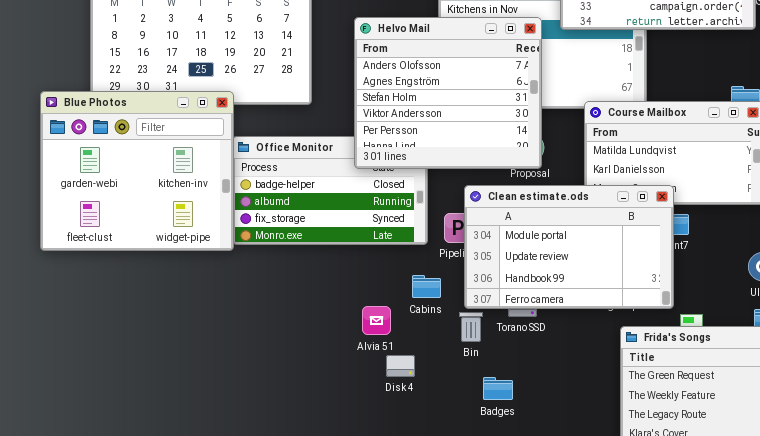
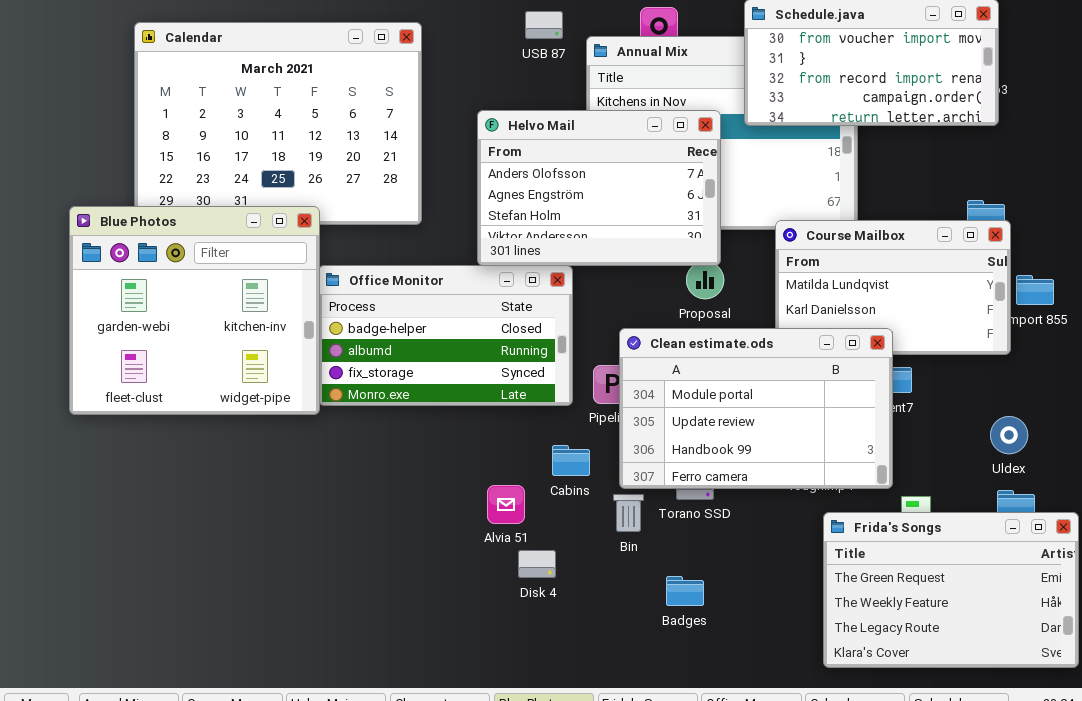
Helvo Mail: [354,17,542,169] -> [477,110,721,266], resized
Badges: [483,377,513,400] -> [666,576,704,606], moved

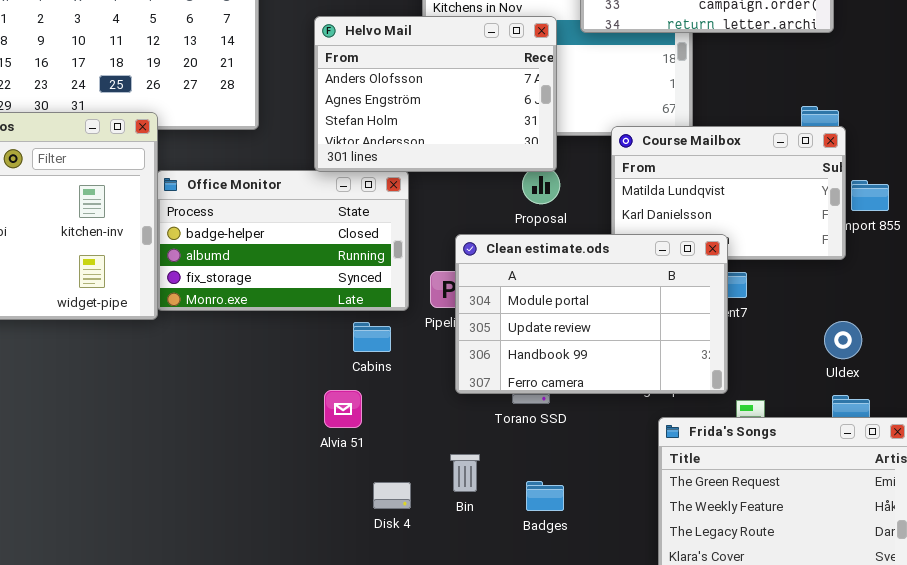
Cabins: [552,445,590,476] -> [353,322,391,352], moved
Bin: [613,494,644,532] -> [450,454,480,492], moved
Disk 4: [518,550,556,578] -> [373,482,411,509], moved
Badges: [666,576,704,606] -> [526,481,564,511], moved

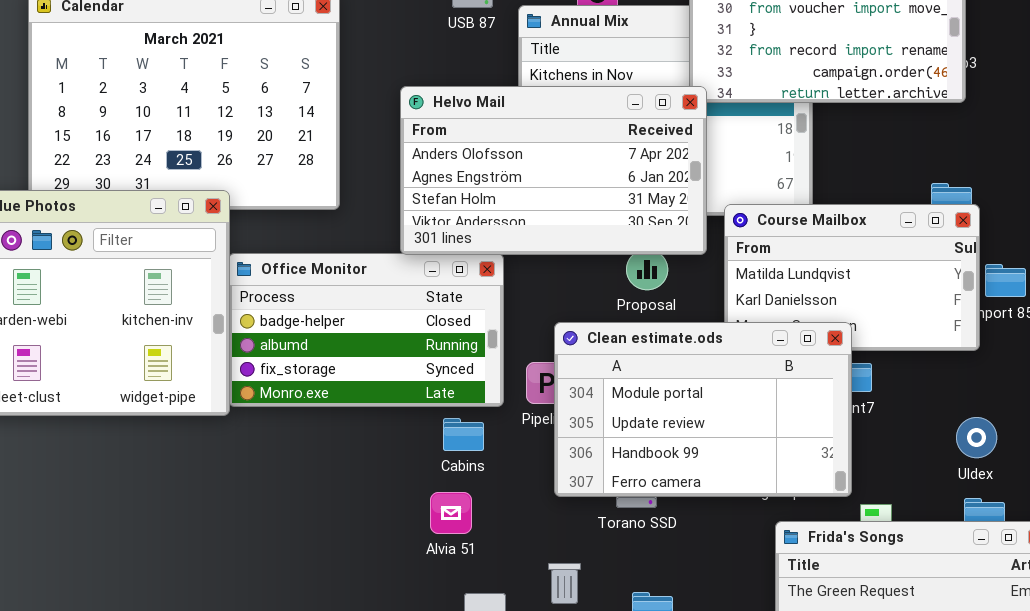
Helvo Mail: [314,16,557,172] -> [400,86,707,255], resized
Alvia 51: [324,390,362,428] -> [430,492,472,534], moved

